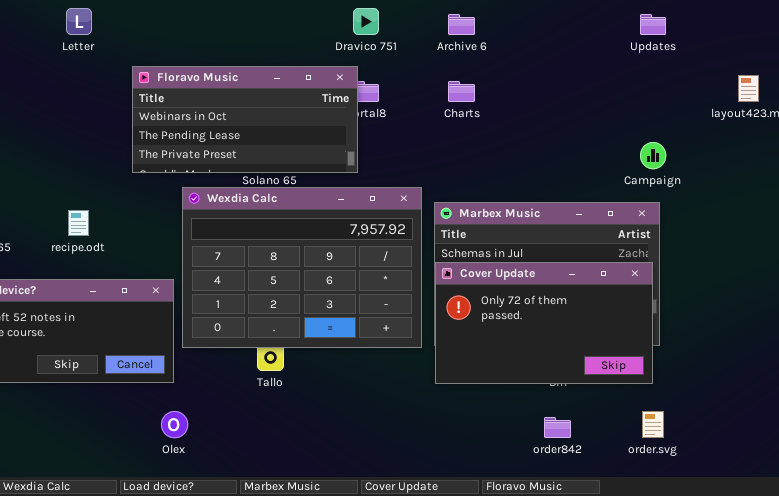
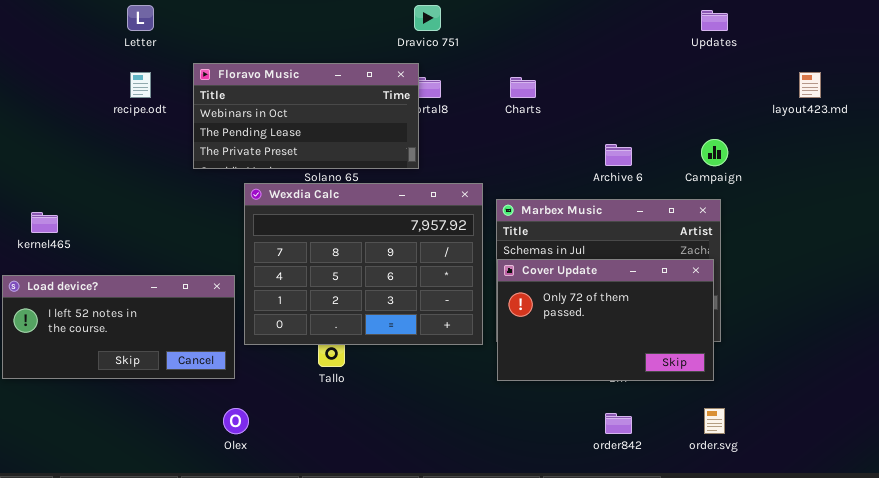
Archive 6: [448,14,475,35] -> [605,144,632,166], moved
recipe.odt: [68,210,89,236] -> [130,72,151,98], moved

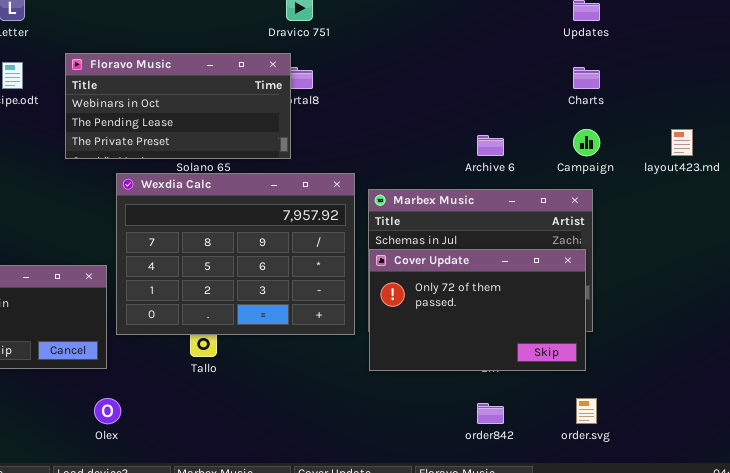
layout423.md: [799,72,821,98] -> [671,129,693,156], moved
Charts: [510,77,536,98] -> [573,67,600,89], moved

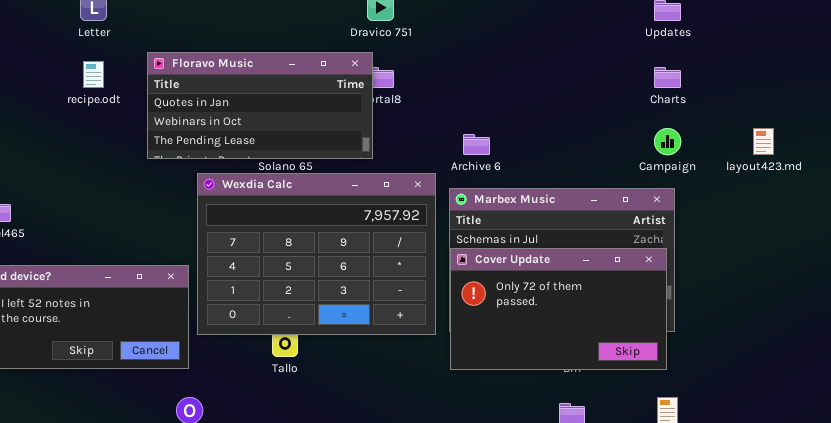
Floravo Music: [65,53,291,159] -> [147,52,373,159], scrolled up 1 row
Archive 6: [477,135,504,156] -> [463,134,490,155], moved

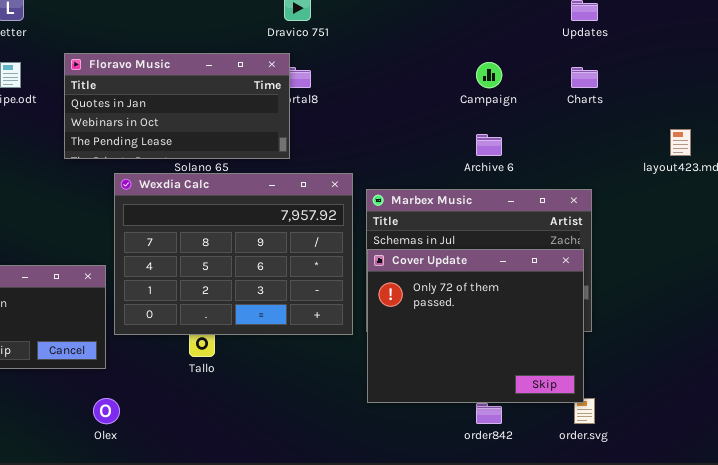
Campaign: [654,128,681,155] -> [476,62,502,88], moved
Archive 6: [463,134,490,155] -> [476,134,502,156], moved
Cover Update: [450,248,667,370] -> [367,249,584,403], resized

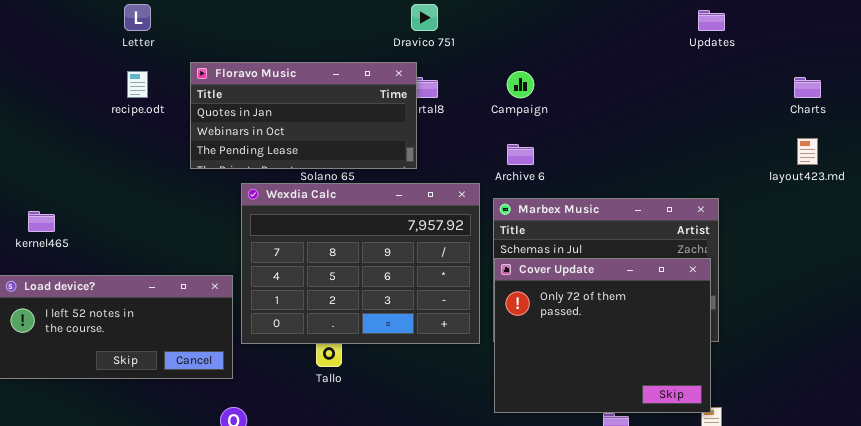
Campaign: [476,62,502,88] -> [507,71,534,98], moved
Charts: [571,67,598,88] -> [794,77,821,98], moved
Archive 6: [476,134,502,156] -> [507,144,534,165], moved

